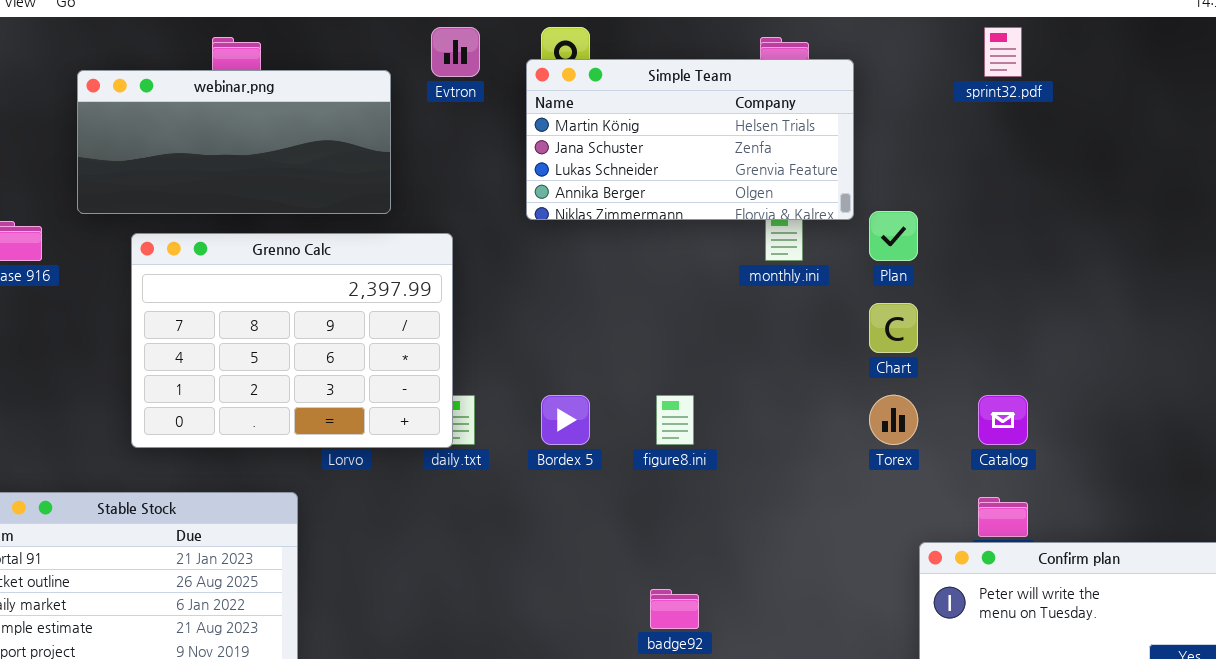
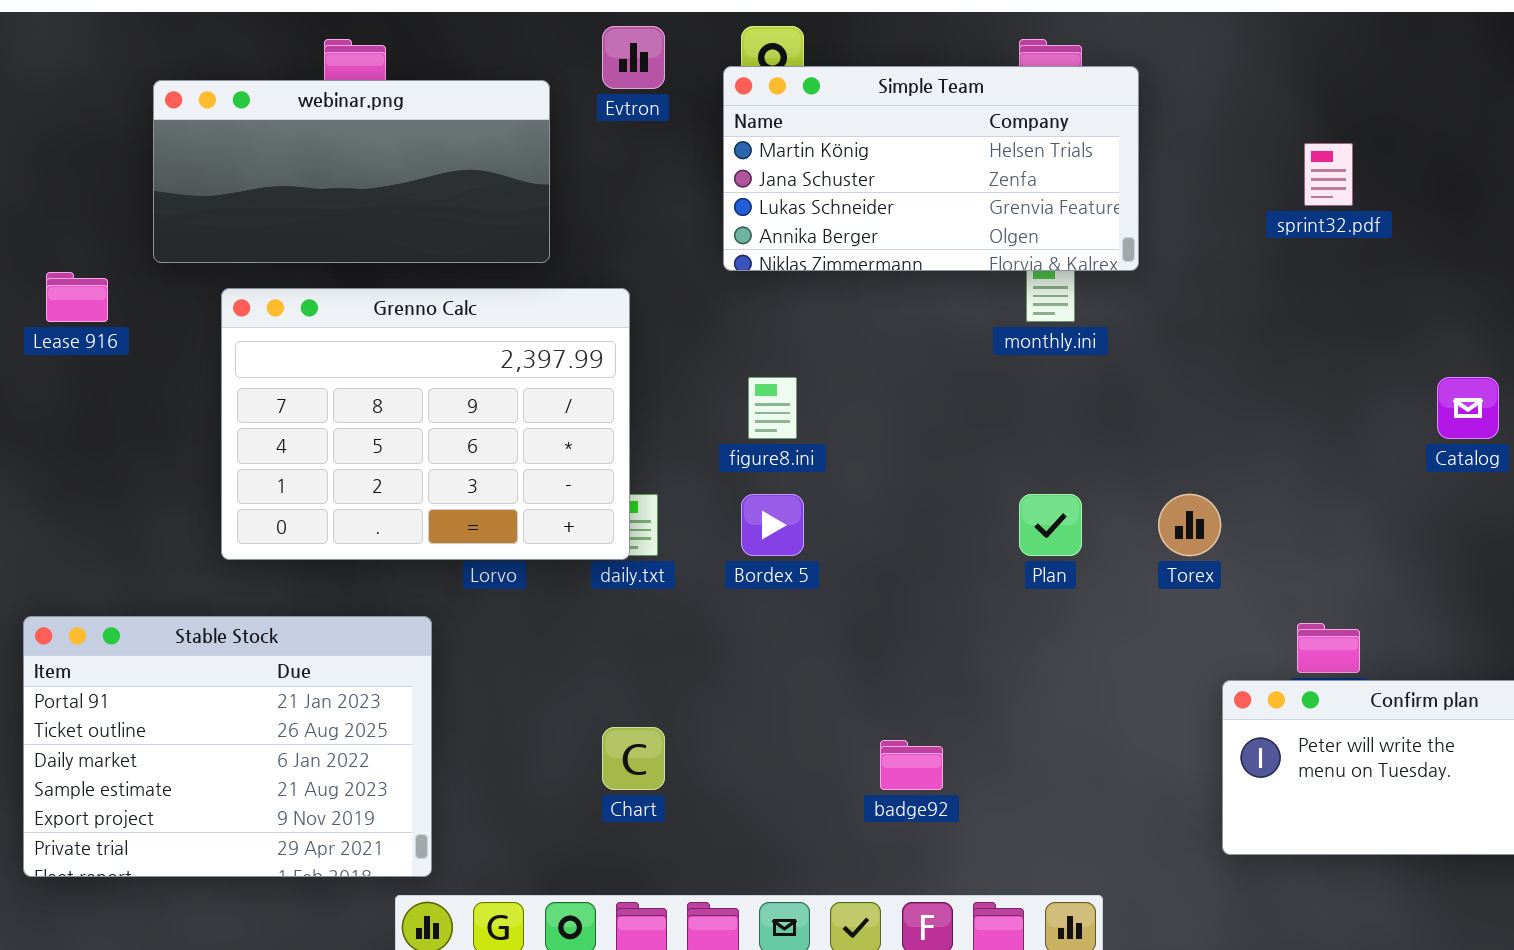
sprint32.pdf: [984,27,1022,77] -> [1304,143,1353,206], moved
Plan: [869,211,918,261] -> [1019,494,1082,556], moved
Chart: [869,303,918,353] -> [602,727,665,790], moved
figure8.ini: [656,395,694,445] -> [748,377,797,439], moved
Catalog: [978,395,1028,445] -> [1437,377,1499,439], moved

